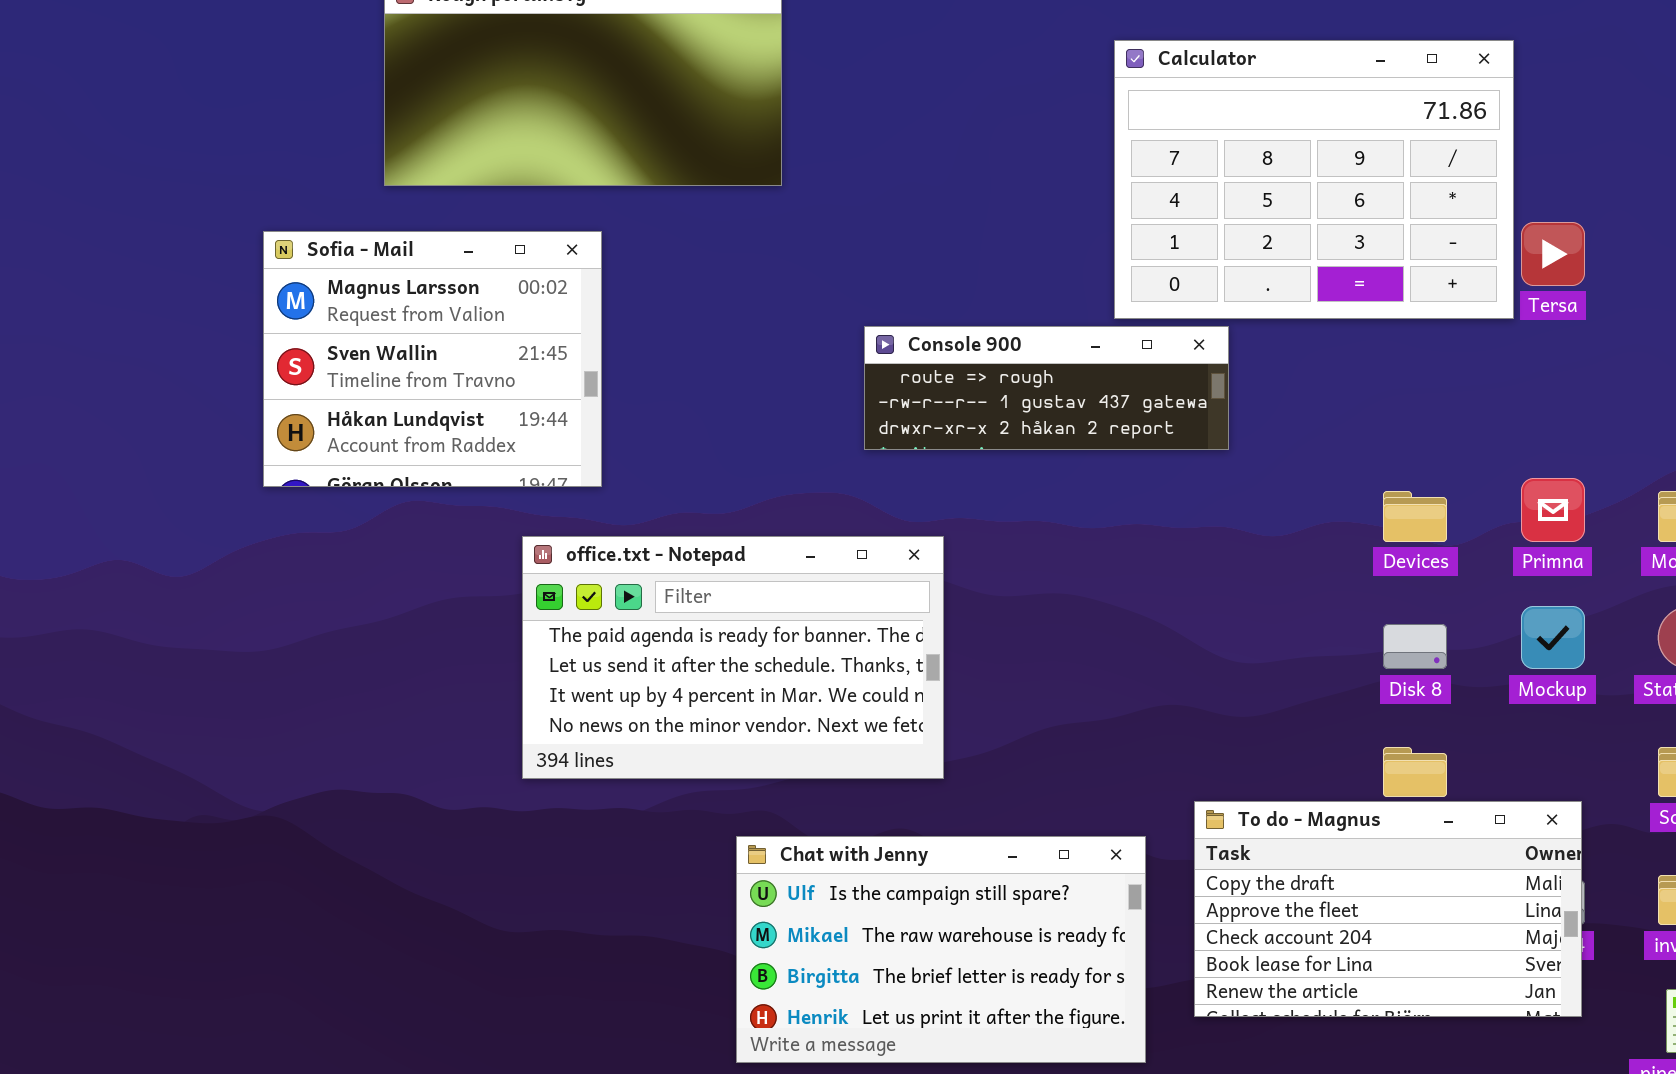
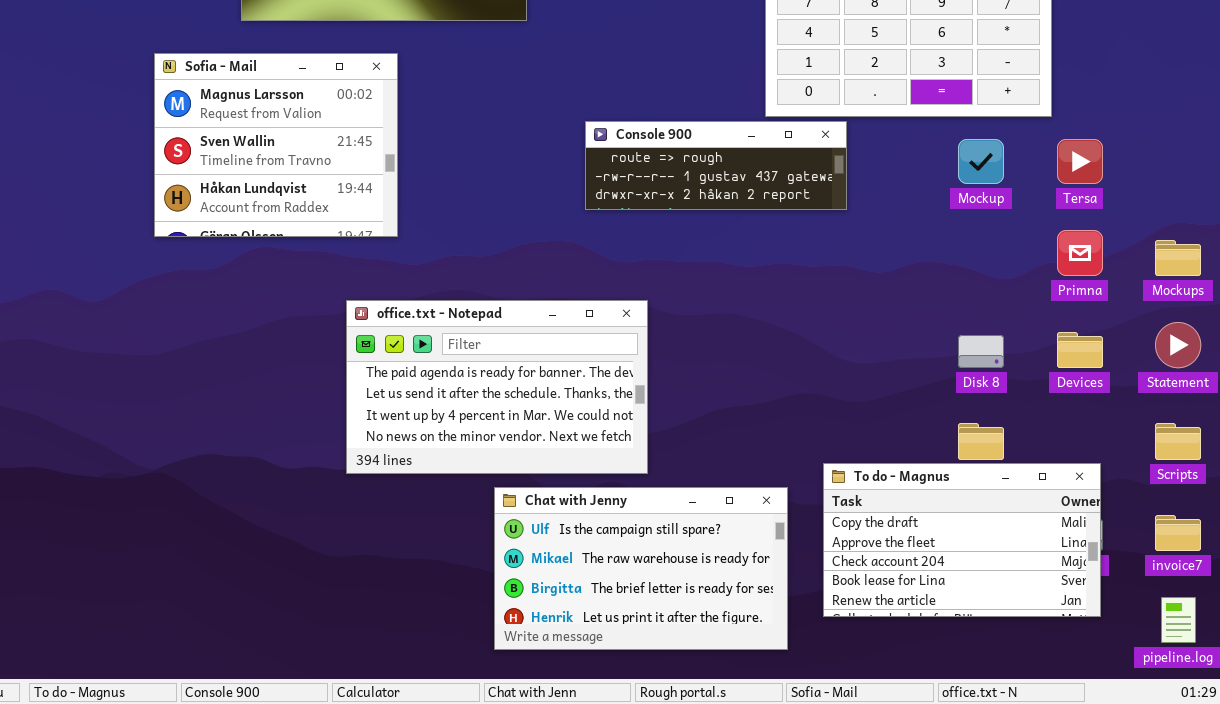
Tersa: [1521,222,1585,286] -> [1057,139,1103,184], moved
Devices: [1383,491,1447,542] -> [1057,332,1103,368], moved
office.txt - Notepad: [522,536,944,779] -> [346,300,648,474], moved
Mockup: [1521,606,1585,669] -> [958,139,1004,184], moved

